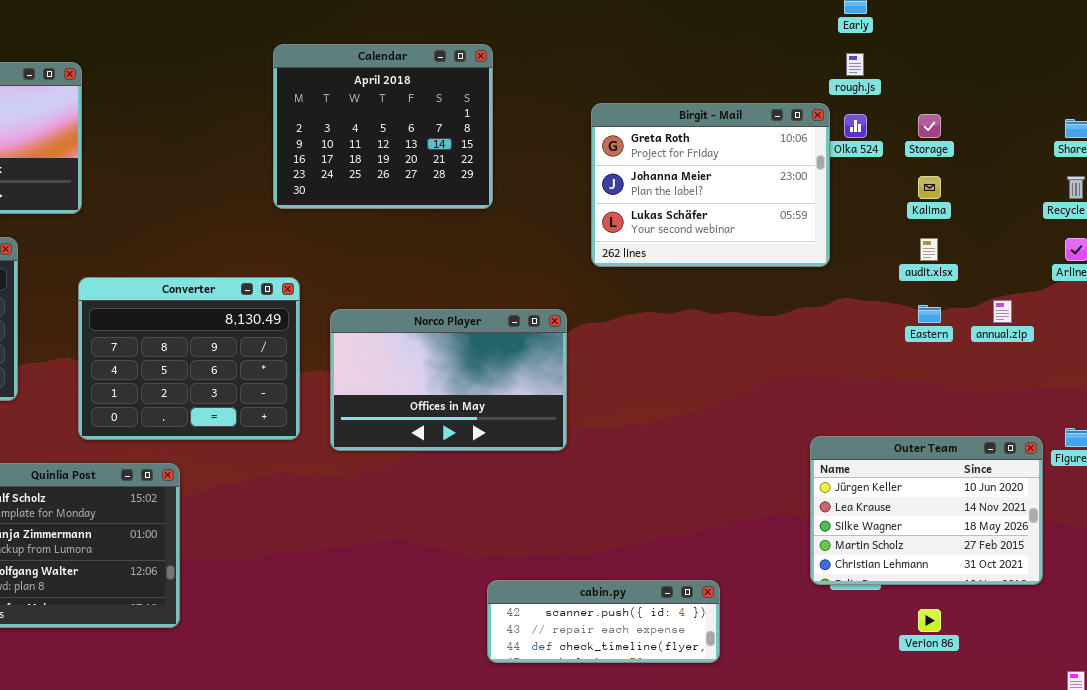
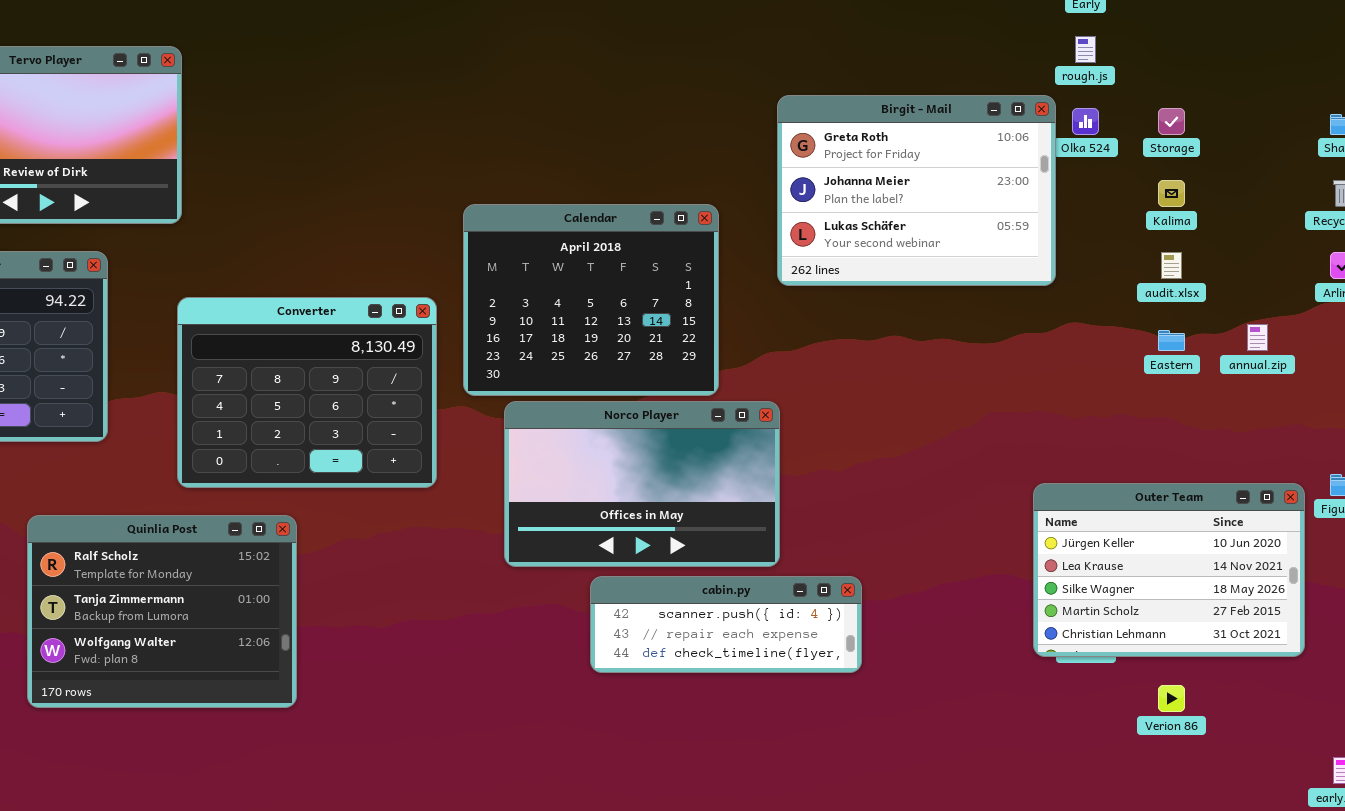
Calendar: [273,44,493,209] -> [463,204,719,396], moved
Norco Player: [330,309,567,451] -> [504,401,780,567], moved
cabin.py: [487,580,720,663] -> [590,576,862,673], moved

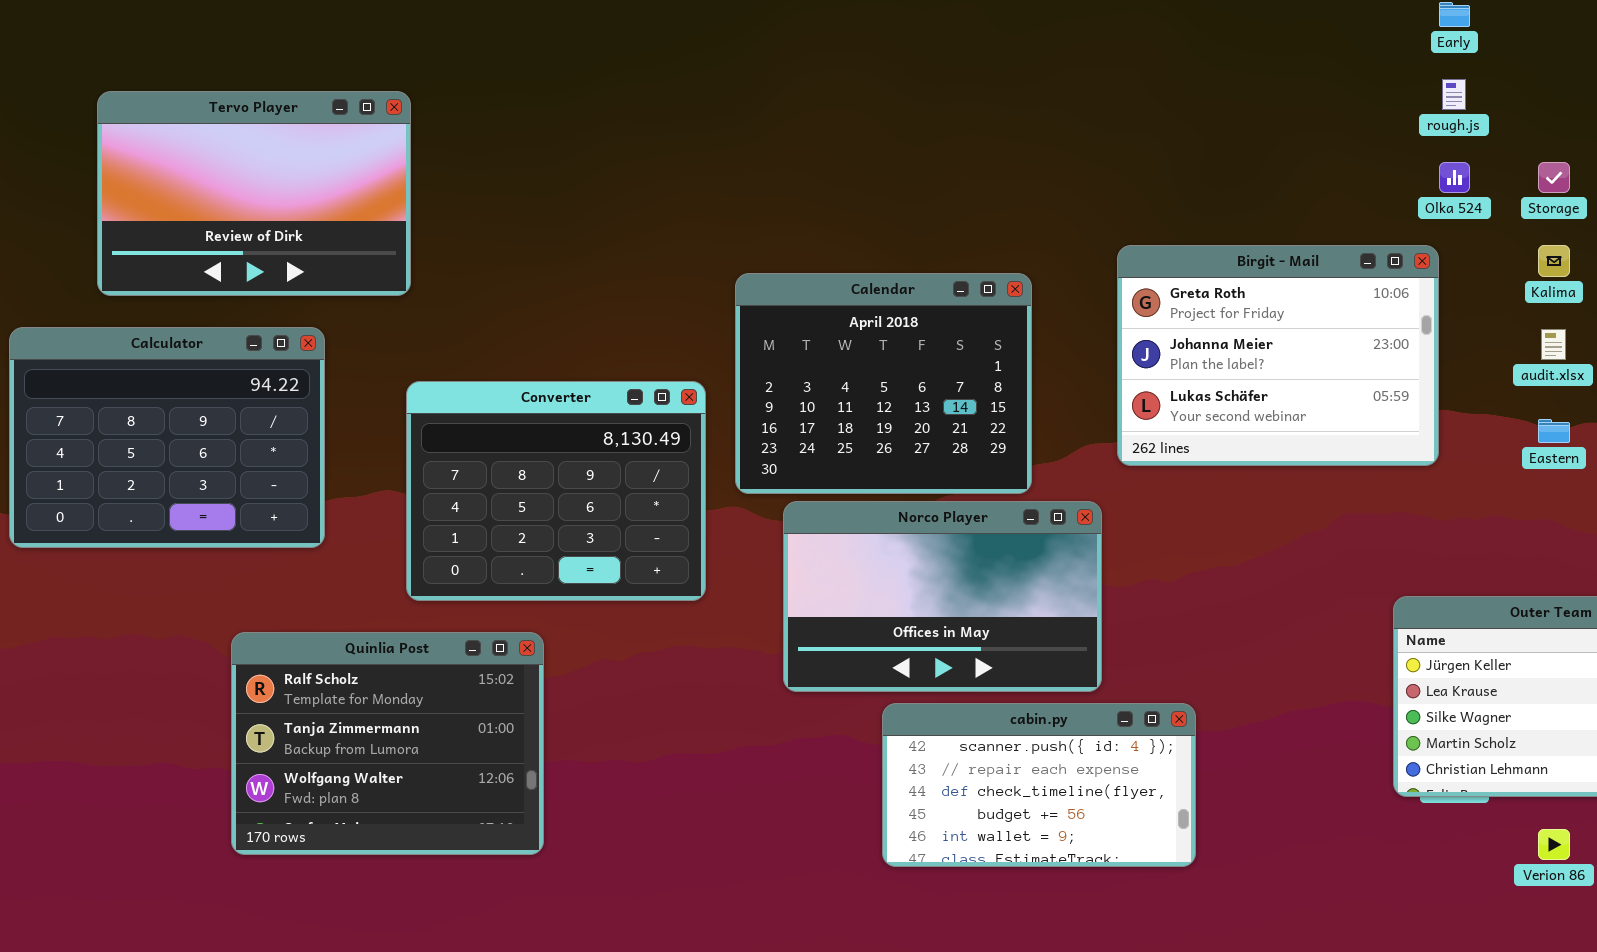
Birgit - Mail: [777,95,1056,286] -> [1117,245,1439,466], moved
cabin.py: [590,576,862,673] -> [882,703,1196,867], resized

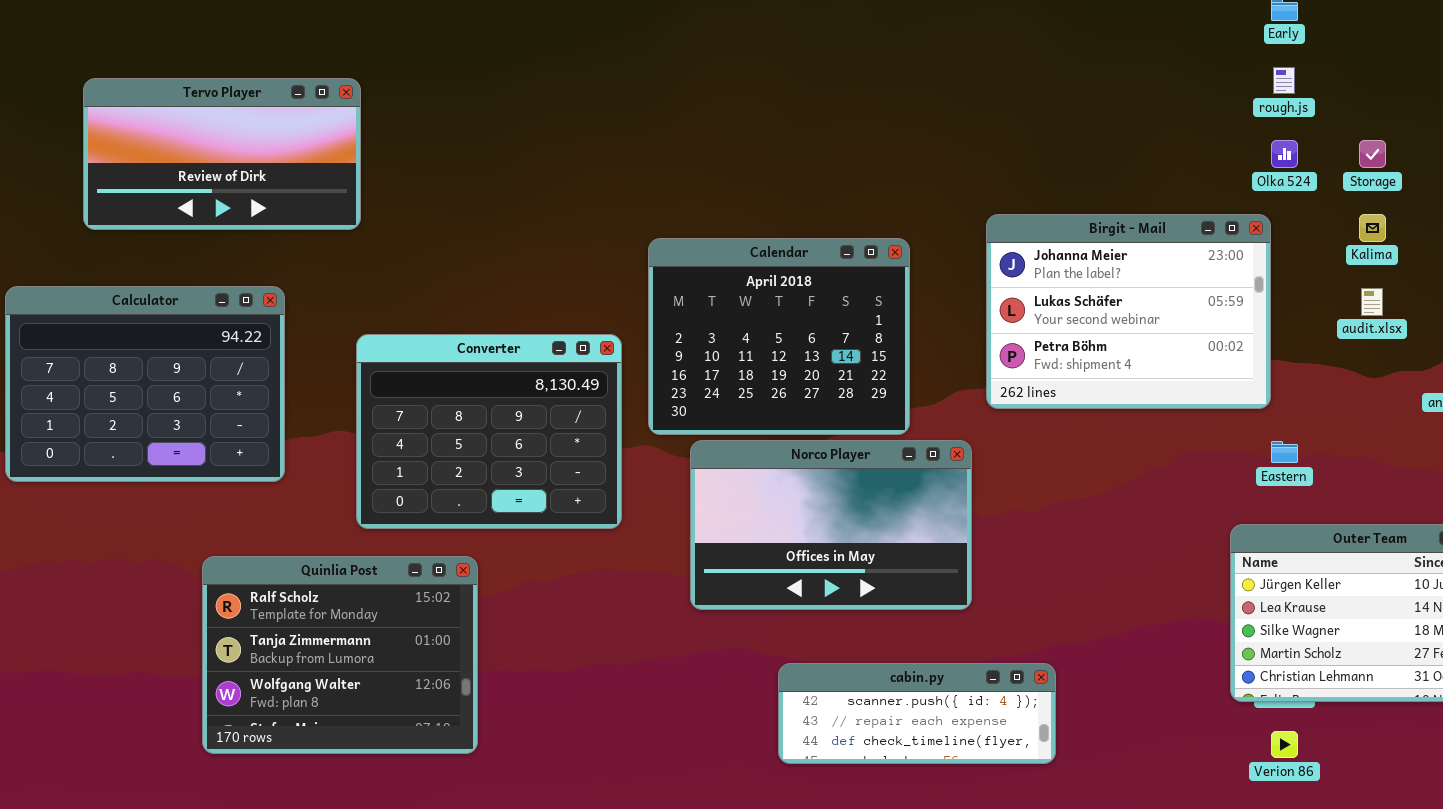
Tervo Player: [97,91,411,296] -> [83,78,361,230], resized
Birgit - Mail: [1117,245,1439,466] -> [986,214,1271,409], scrolled down 1 row
Eastern: [1538,419,1570,443] -> [1271,441,1298,463], moved
cabin.py: [882,703,1196,867] -> [778,663,1056,764], resized
Verion 86: [1538,829,1570,860] -> [1271,731,1298,758], moved

